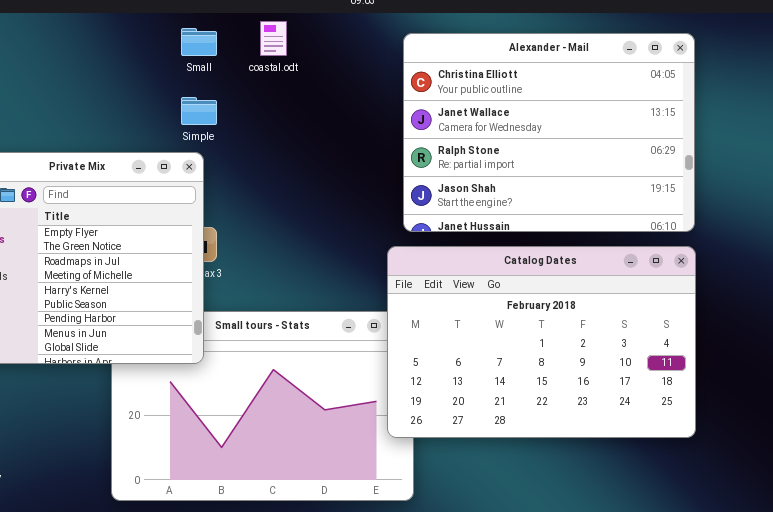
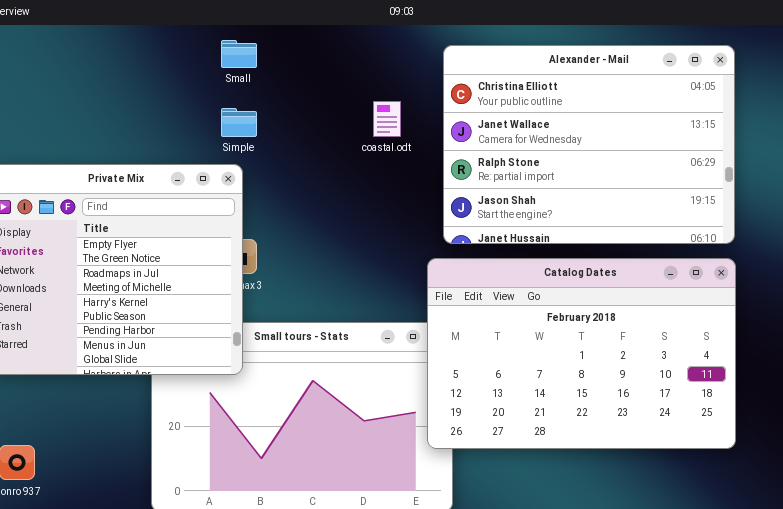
coastal.odt: [260,21,287,56] -> [373,101,401,137], moved

